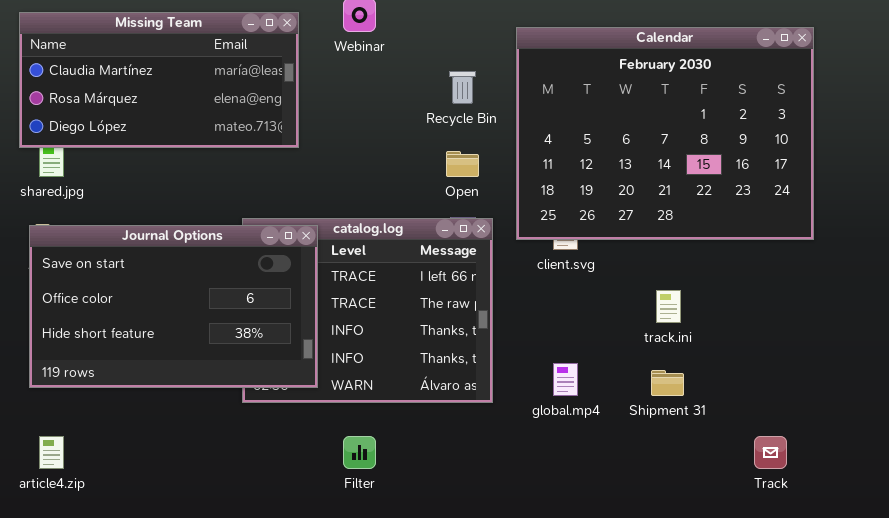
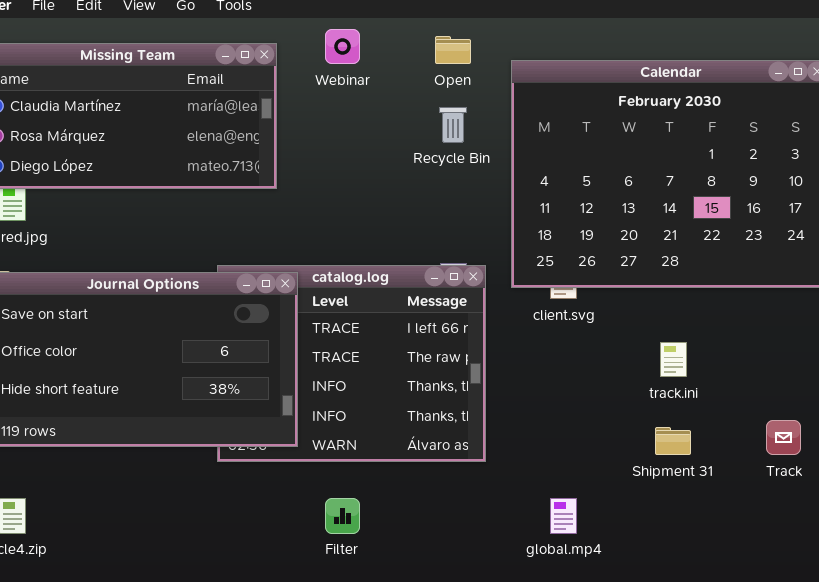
Open: [446,151,479,177] -> [435,36,471,64], moved
global.mp4: [553,363,578,396] -> [550,498,577,534], moved
Track: [754,436,787,469] -> [766,420,801,455], moved

